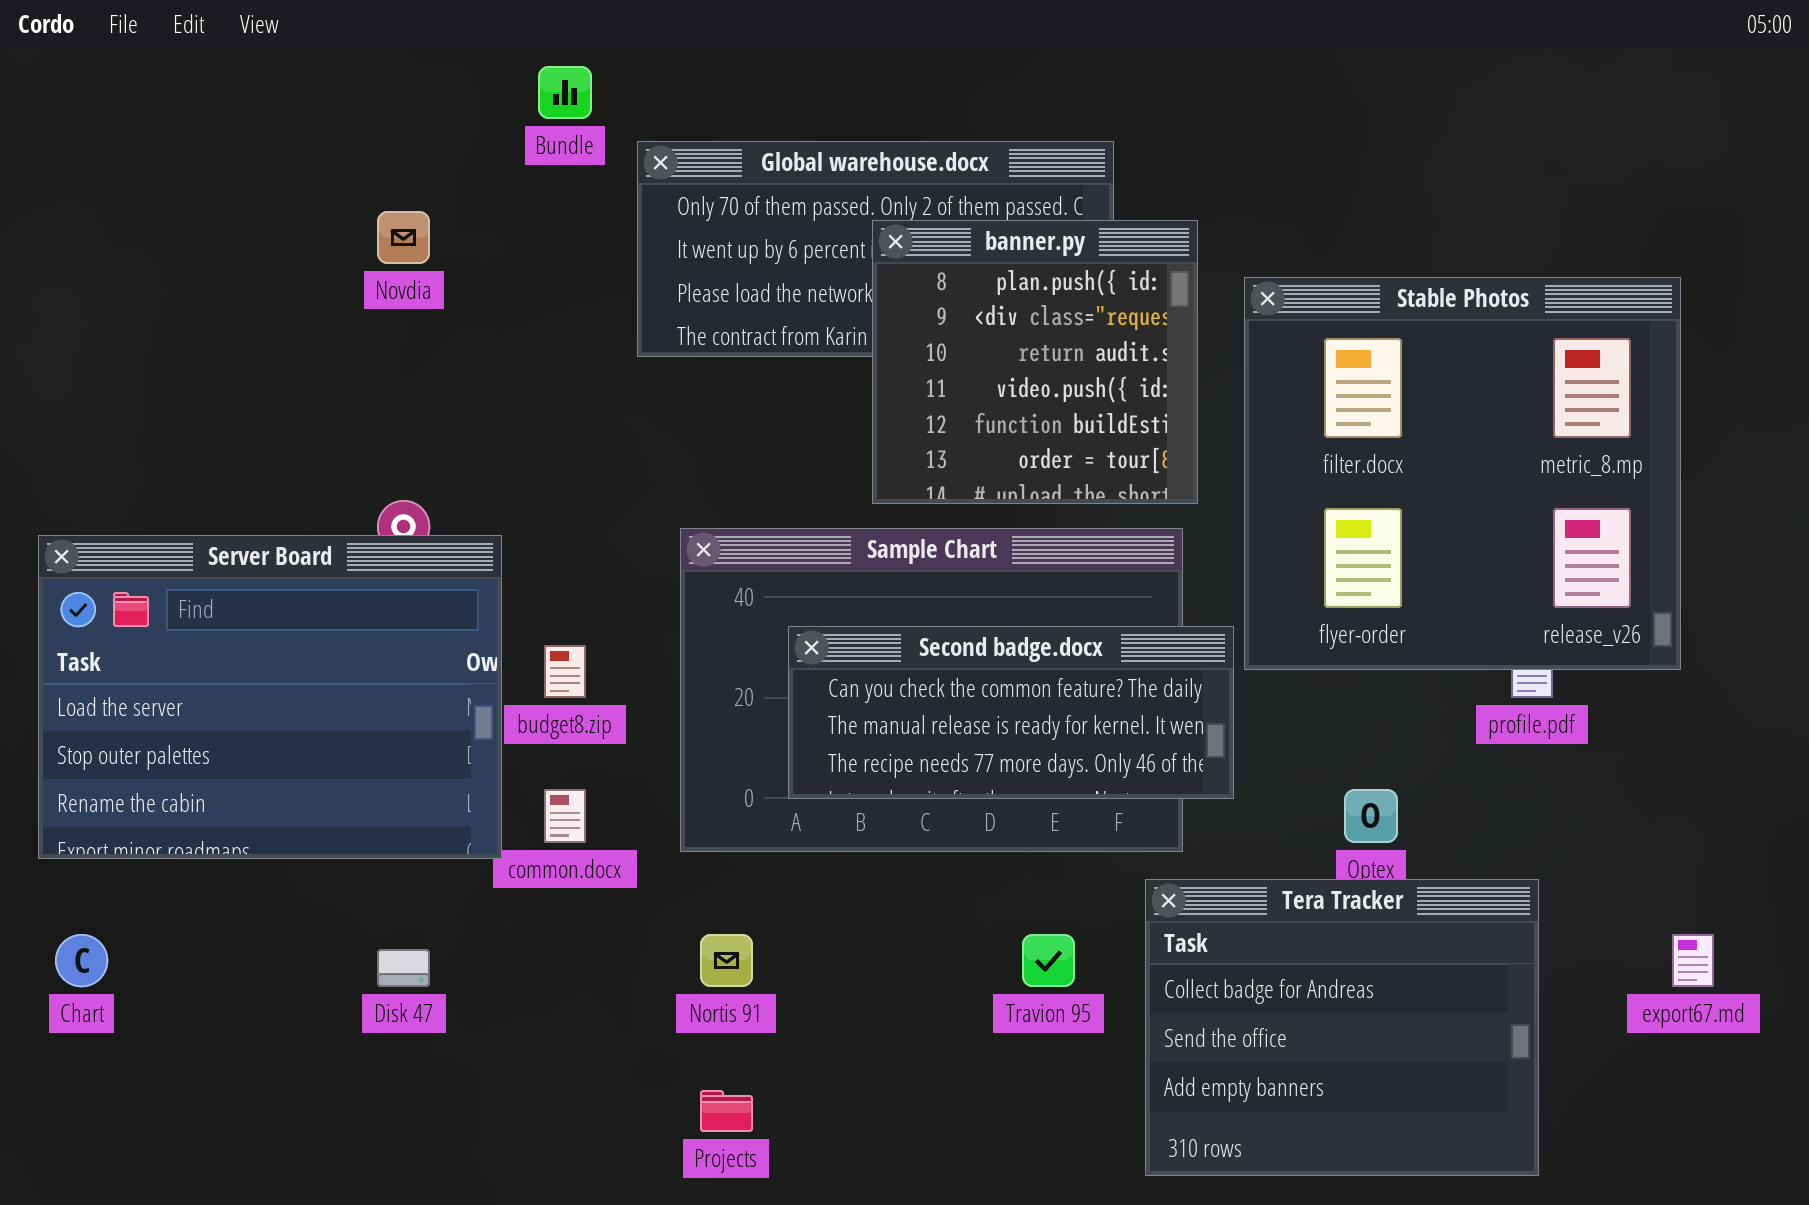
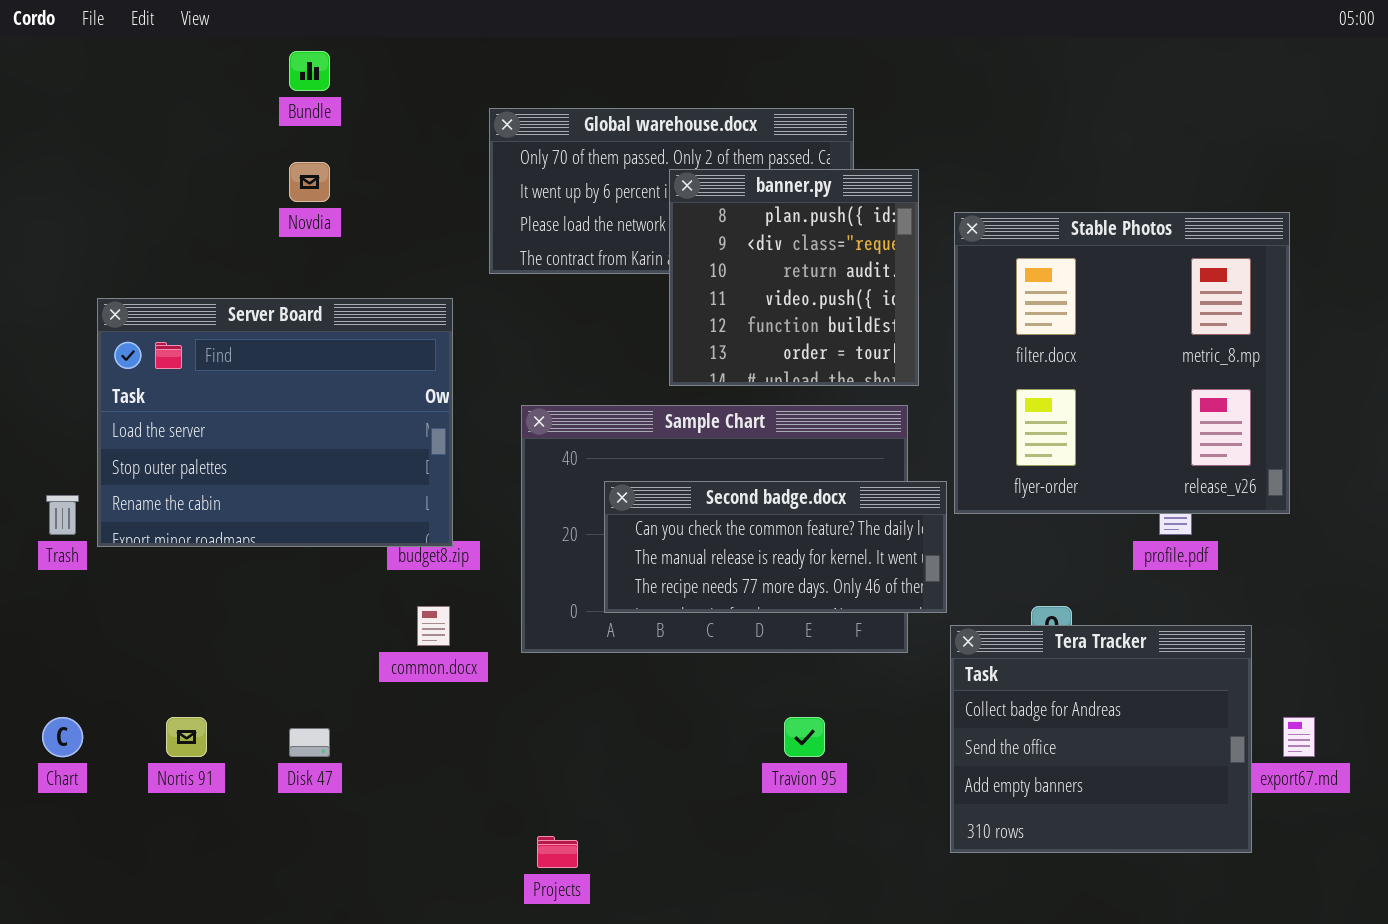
Bundle: [538,66,592,119] -> [289,51,330,91], moved
Server Board: [38,535,502,859] -> [97,298,453,547], moved
Tera Tracker: [1145,879,1539,1176] -> [950,625,1252,853], moved
Nortis 91: [700,934,753,987] -> [166,717,207,757], moved

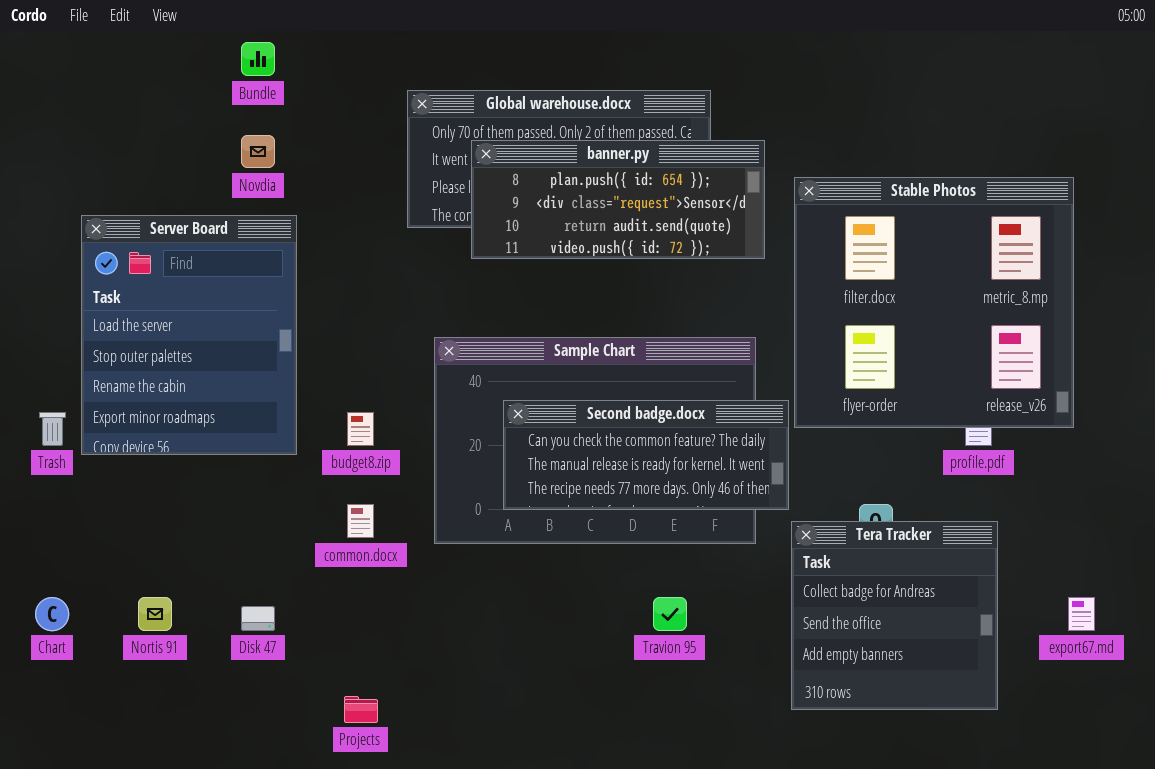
banner.py: [669,169,919,386] -> [471,140,765,259], resized
Server Board: [97,298,453,547] -> [81,215,297,455], resized
Tera Tracker: [950,625,1252,853] -> [791,521,998,710], resized
Projects: [537,836,578,868] -> [344,696,378,723], moved

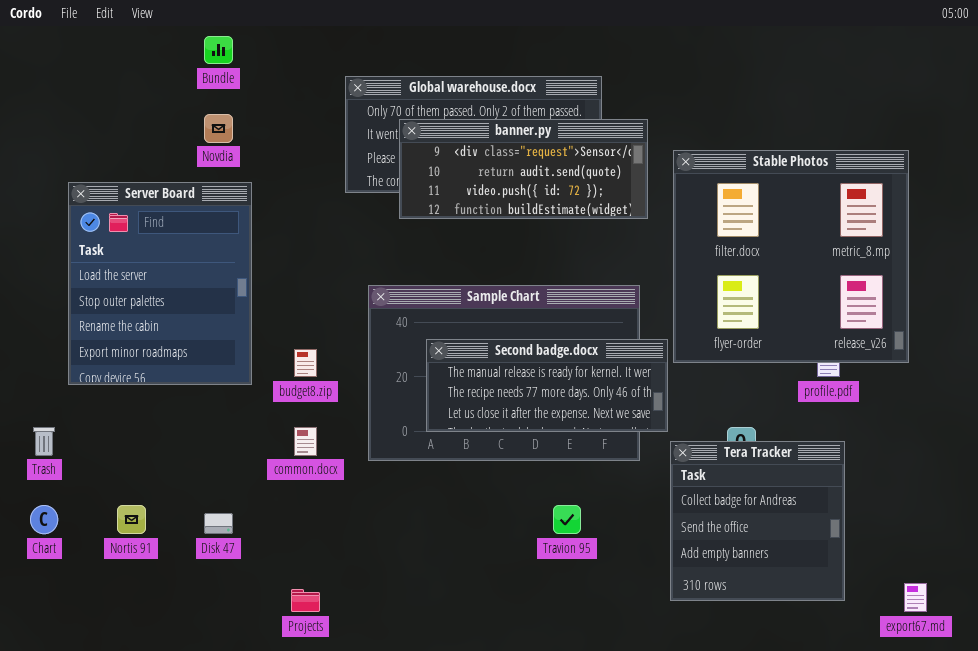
banner.py: [471,140,765,259] -> [399,119,648,219], scrolled down 1 row
Second badge.docx: [503,400,789,510] -> [426,339,668,432], scrolled down 1 row
Trash: [39,412,66,446] -> [33,427,55,456], moved
export67.md: [1068,597,1095,631] -> [904,583,927,612], moved

